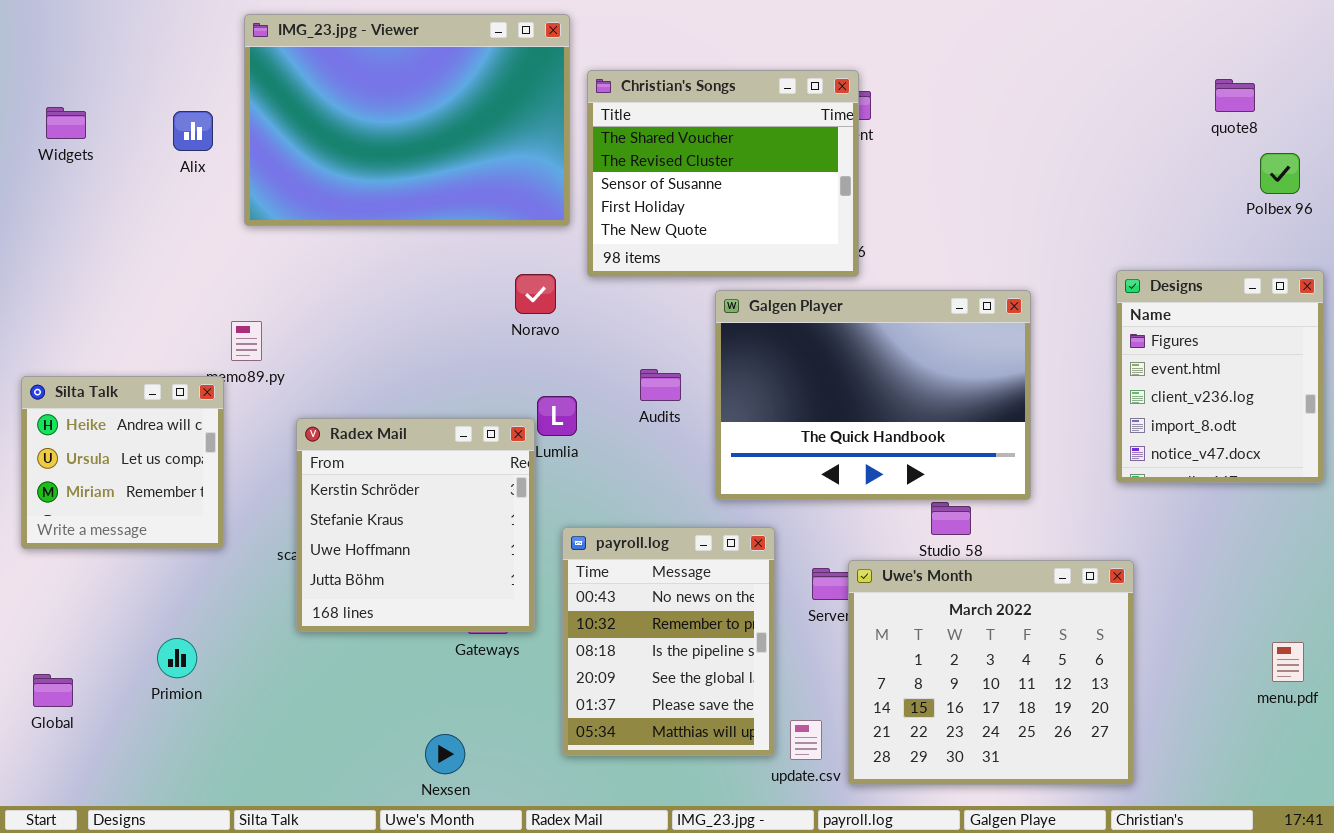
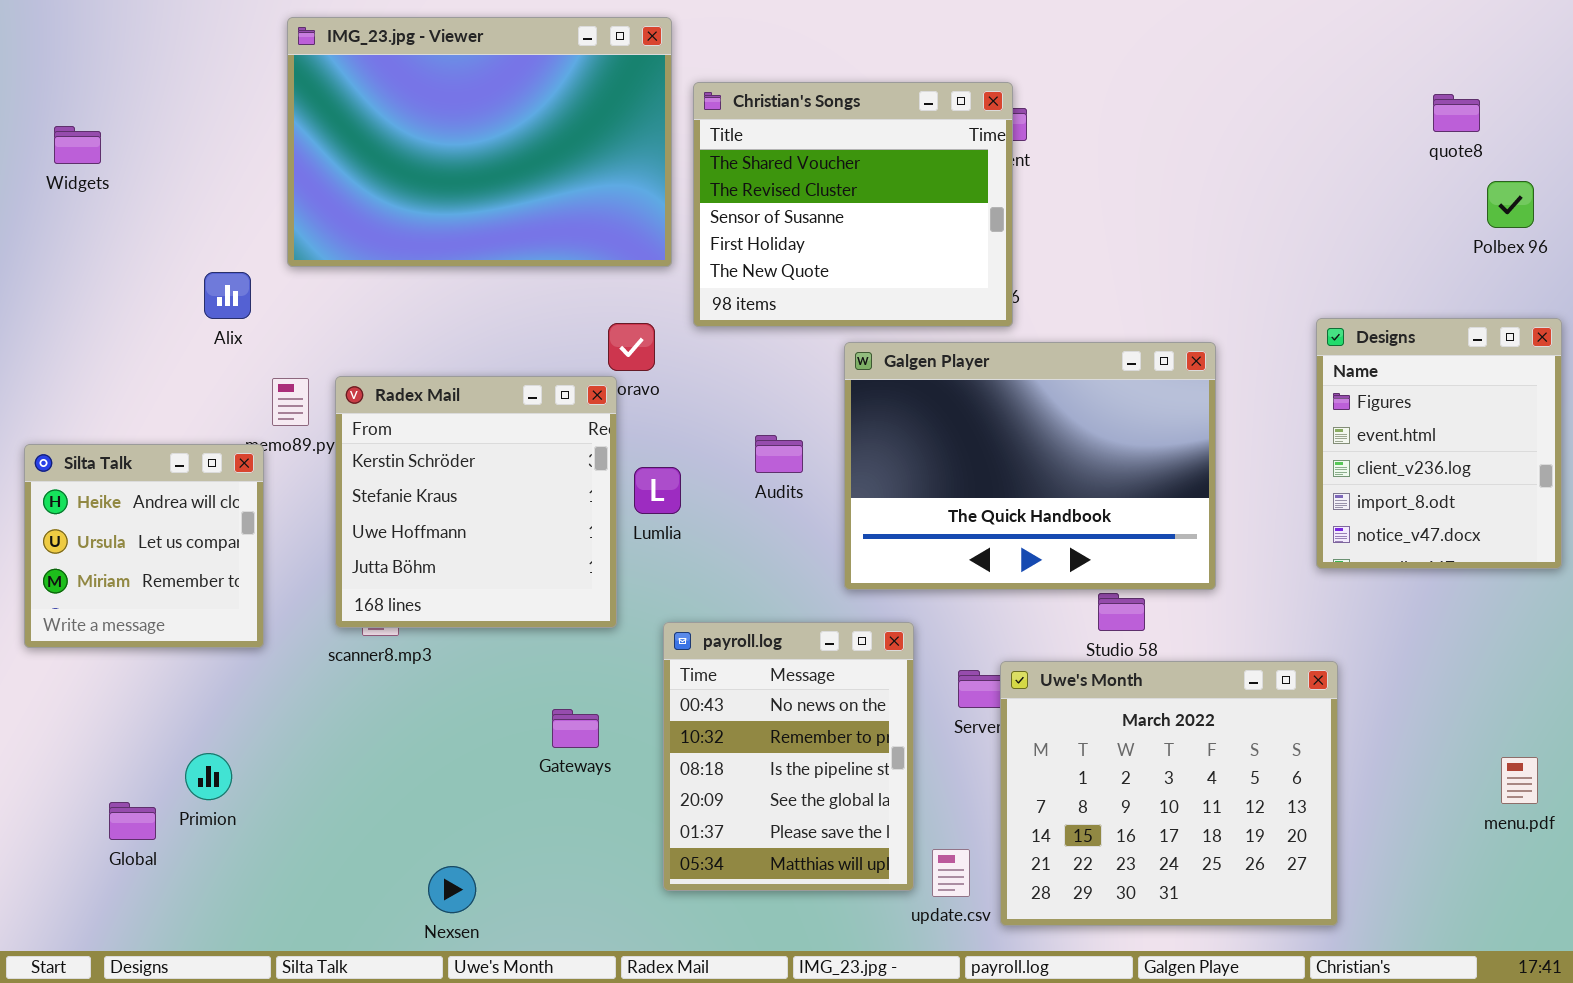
Alix: [173,111,213,151] -> [204,272,251,319], moved
Radex Mail: [296,418,535,632] -> [335,376,617,628], moved
Global: [33,674,73,707] -> [109,802,156,840], moved
Nexsen: [425,734,465,774] -> [428,866,476,913], moved

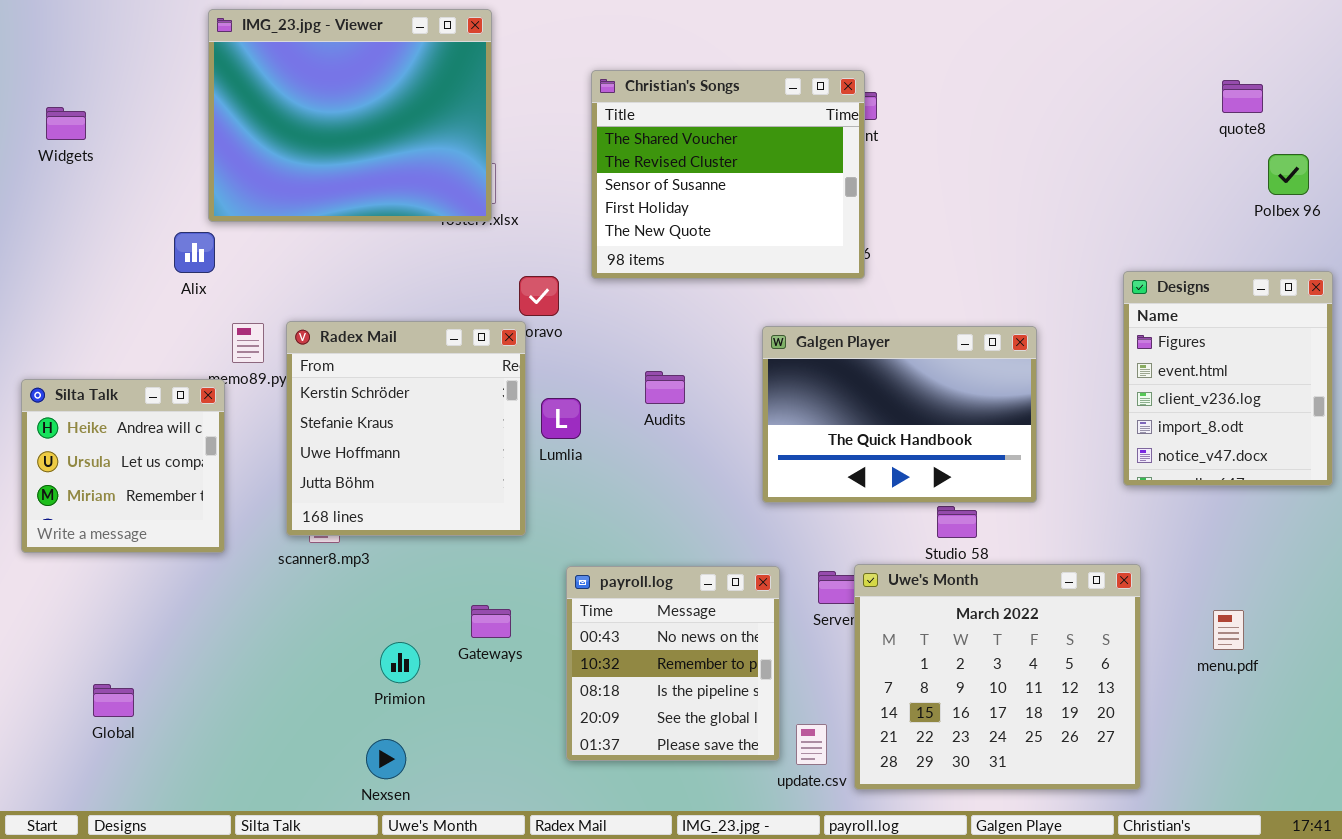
IMG_23.jpg - Viewer: [287,17,672,267] -> [208,9,492,222], moved, resized
Galgen Player: [844,342,1216,590] -> [762,326,1037,503], resized
payroll.log: [663,622,914,891] -> [566,566,780,761], resized
Primion: [185,753,232,800] -> [380,642,420,683], moved
menu.pdf: [1501,757,1538,804] -> [1213,610,1244,650], moved

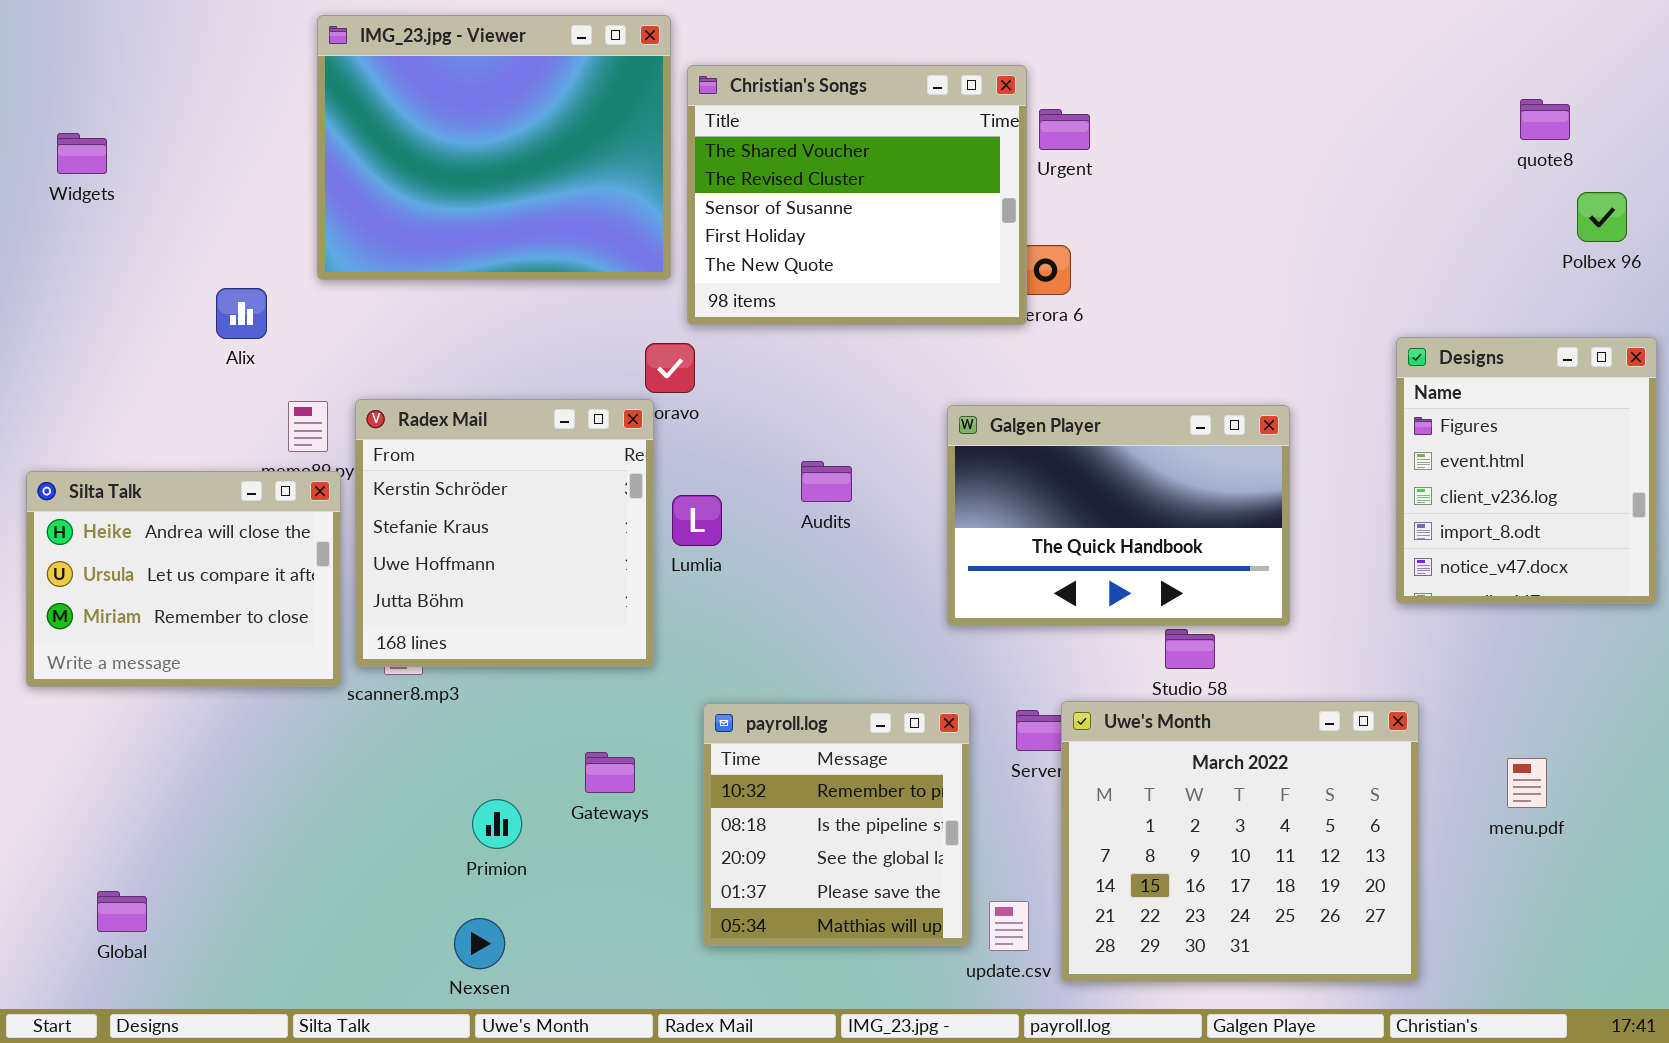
IMG_23.jpg - Viewer: [208,9,492,222] -> [317,15,671,280], moved
Christian's Songs: [591,70,865,279] -> [687,65,1027,325], moved
Silta Talk: [21,379,225,553] -> [26,471,341,687], resized
payroll.log: [566,566,780,761] -> [703,703,970,946], scrolled down 1 row
Global: [93,684,134,717] -> [97,891,147,932], moved

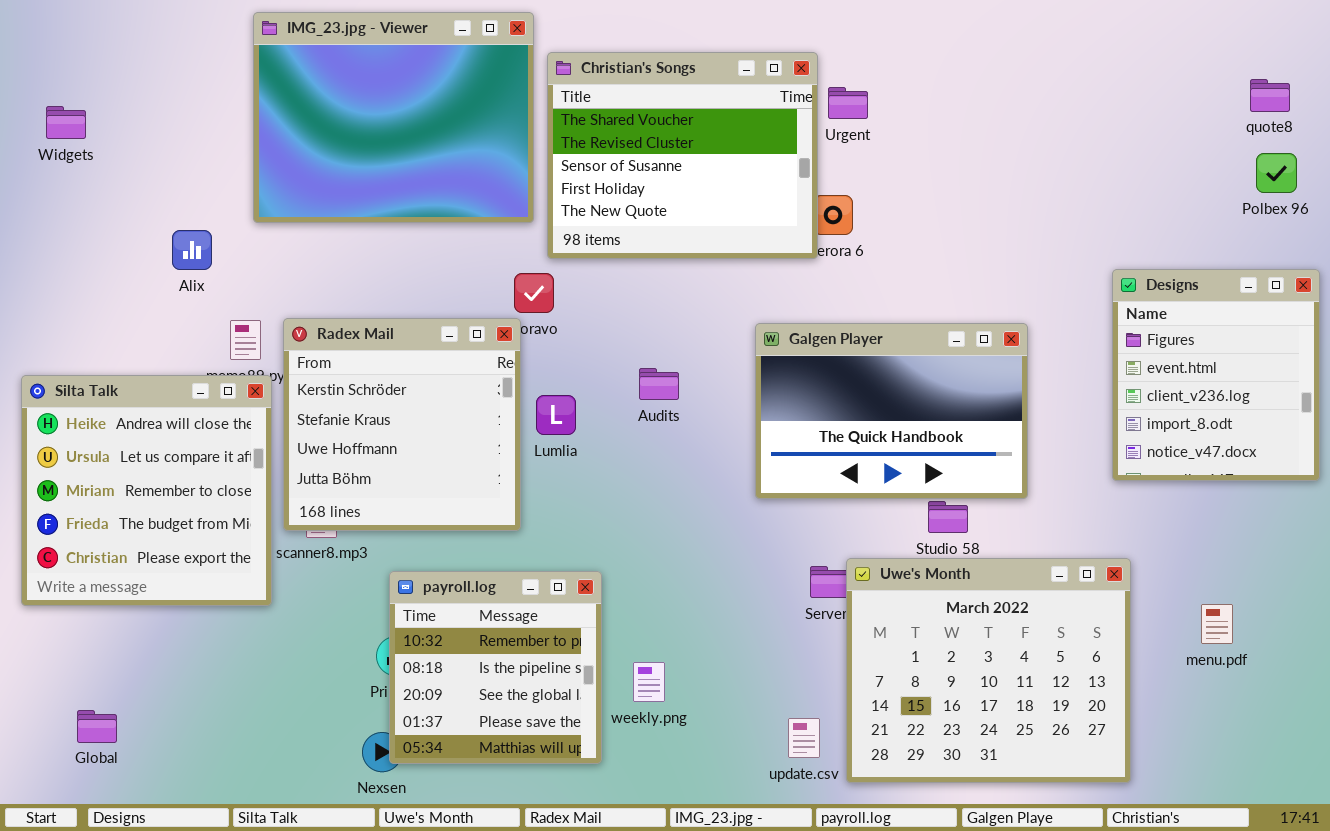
quote8: [1520,99,1570,140] -> [1250,79,1290,112], moved
Silta Talk: [26,471,341,687] -> [21,375,272,606], resized
payroll.log: [703,703,970,946] -> [389,571,602,764], moved

